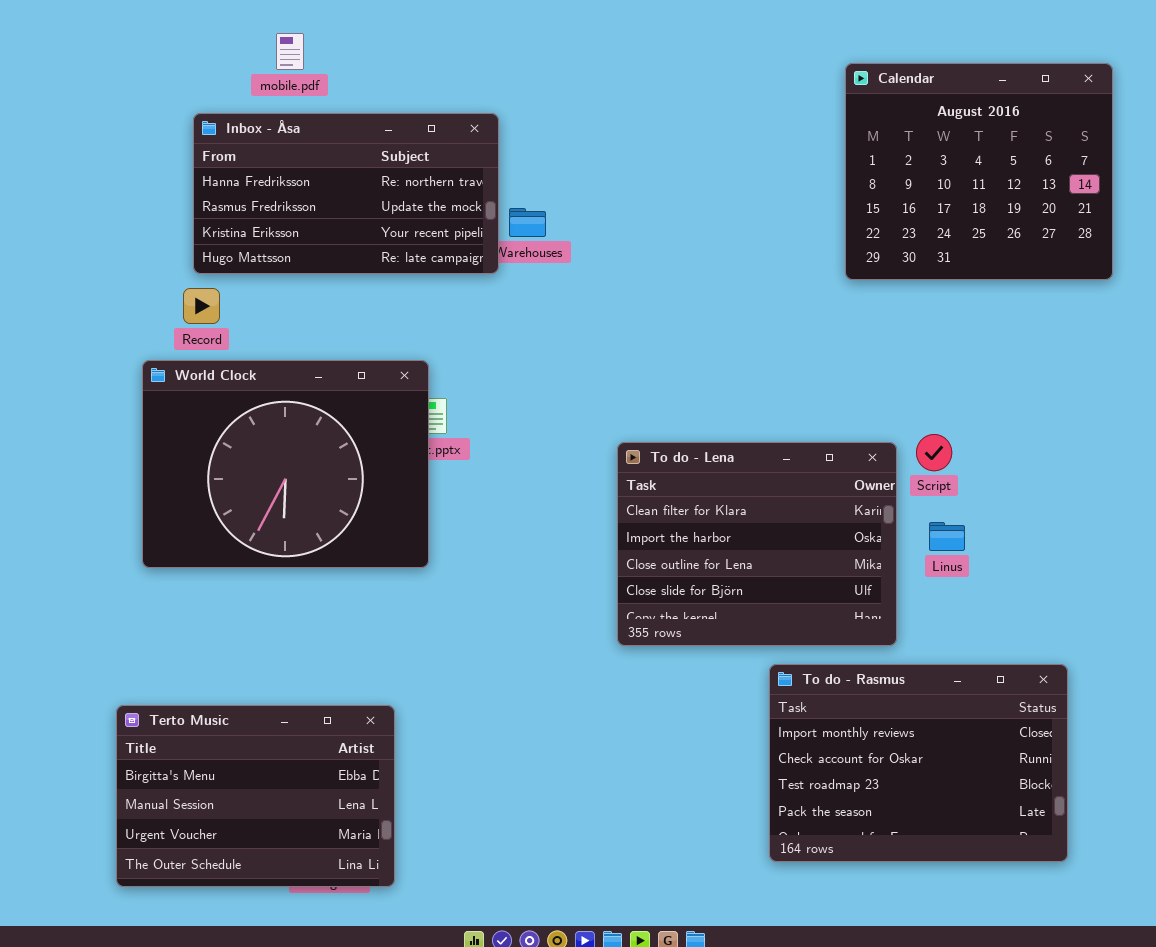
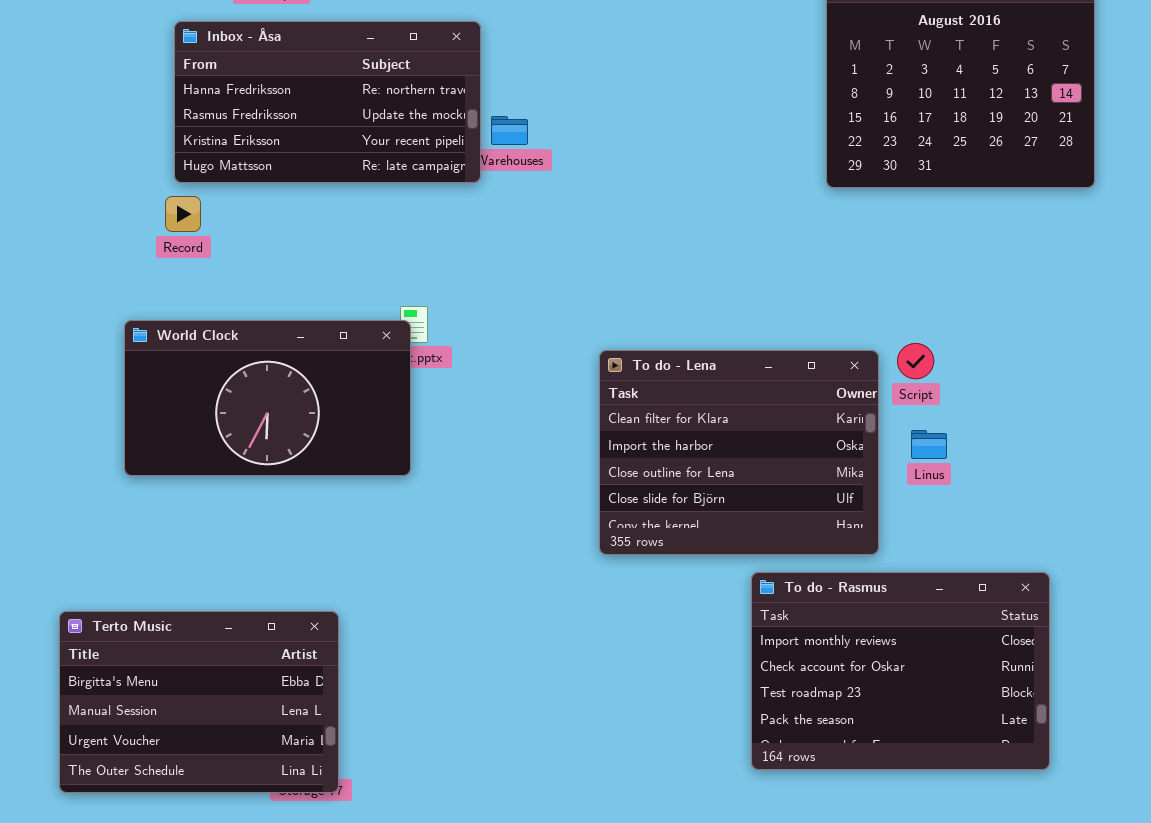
World Clock: [142,360,429,568] -> [124,320,411,476], resized
Terto Music: [116,705,395,887] -> [59,611,339,793], moved

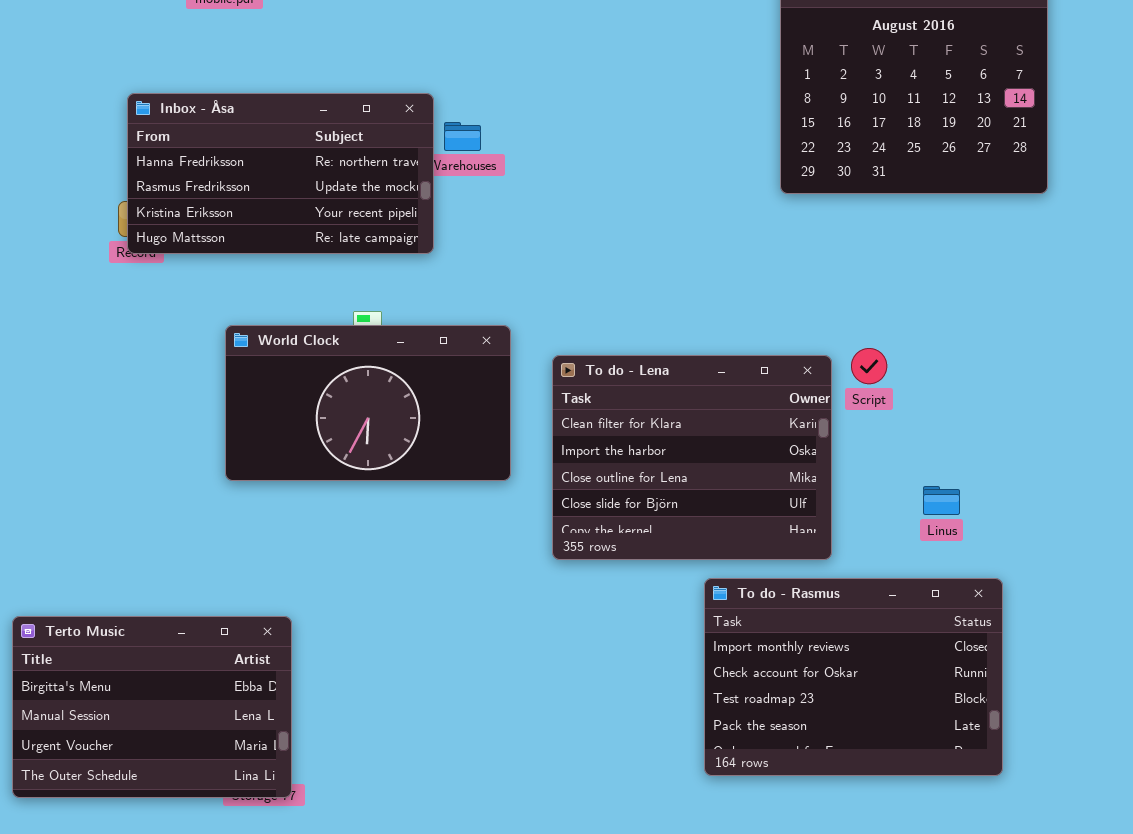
Inbox - Åsa: [174,21,481,183] -> [127,93,434,254], moved
World Clock: [124,320,411,476] -> [225,325,511,481], moved
Linus: [911,430,947,459] -> [923,486,960,515], moved

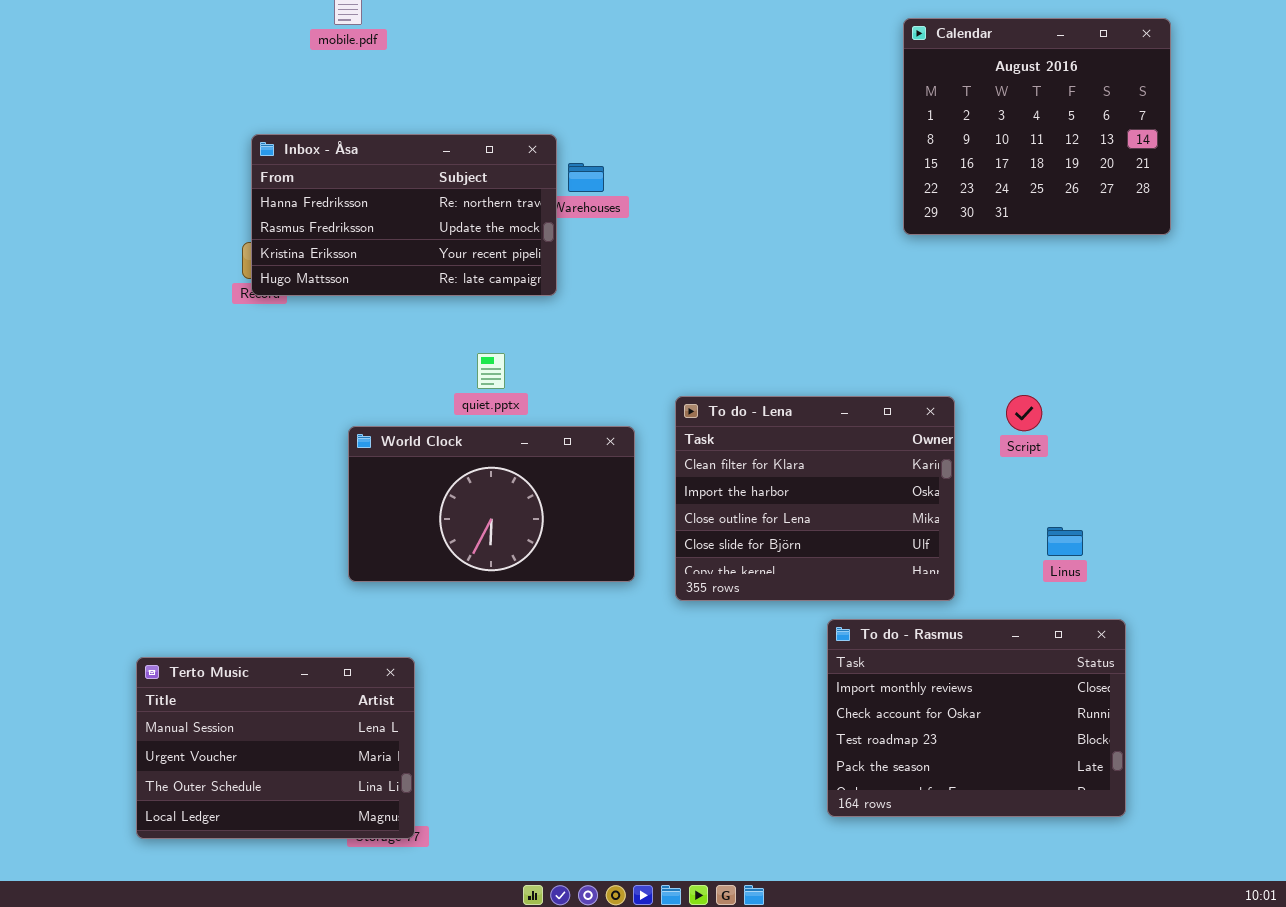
World Clock: [225,325,511,481] -> [348,426,635,582], moved
Script: [851,348,887,384] -> [1006,395,1042,431], moved
Terto Music: [12,616,292,798] -> [136,657,415,839], scrolled down 1 row

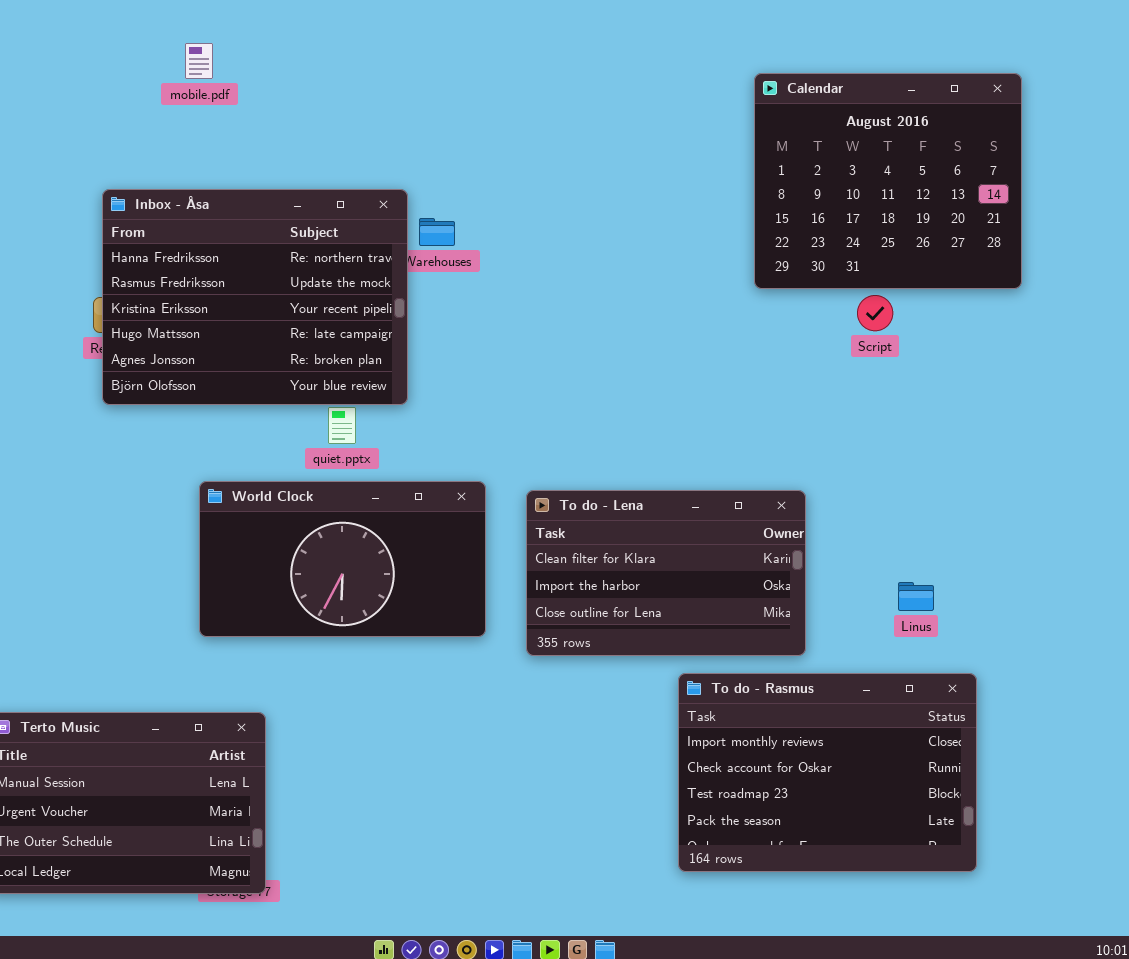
Inbox - Åsa: [251,134,557,296] -> [102,189,408,405], resized
Script: [1006,395,1042,431] -> [857,295,893,331], moved
To do - Lena: [675,396,955,601] -> [526,490,806,656], resized

